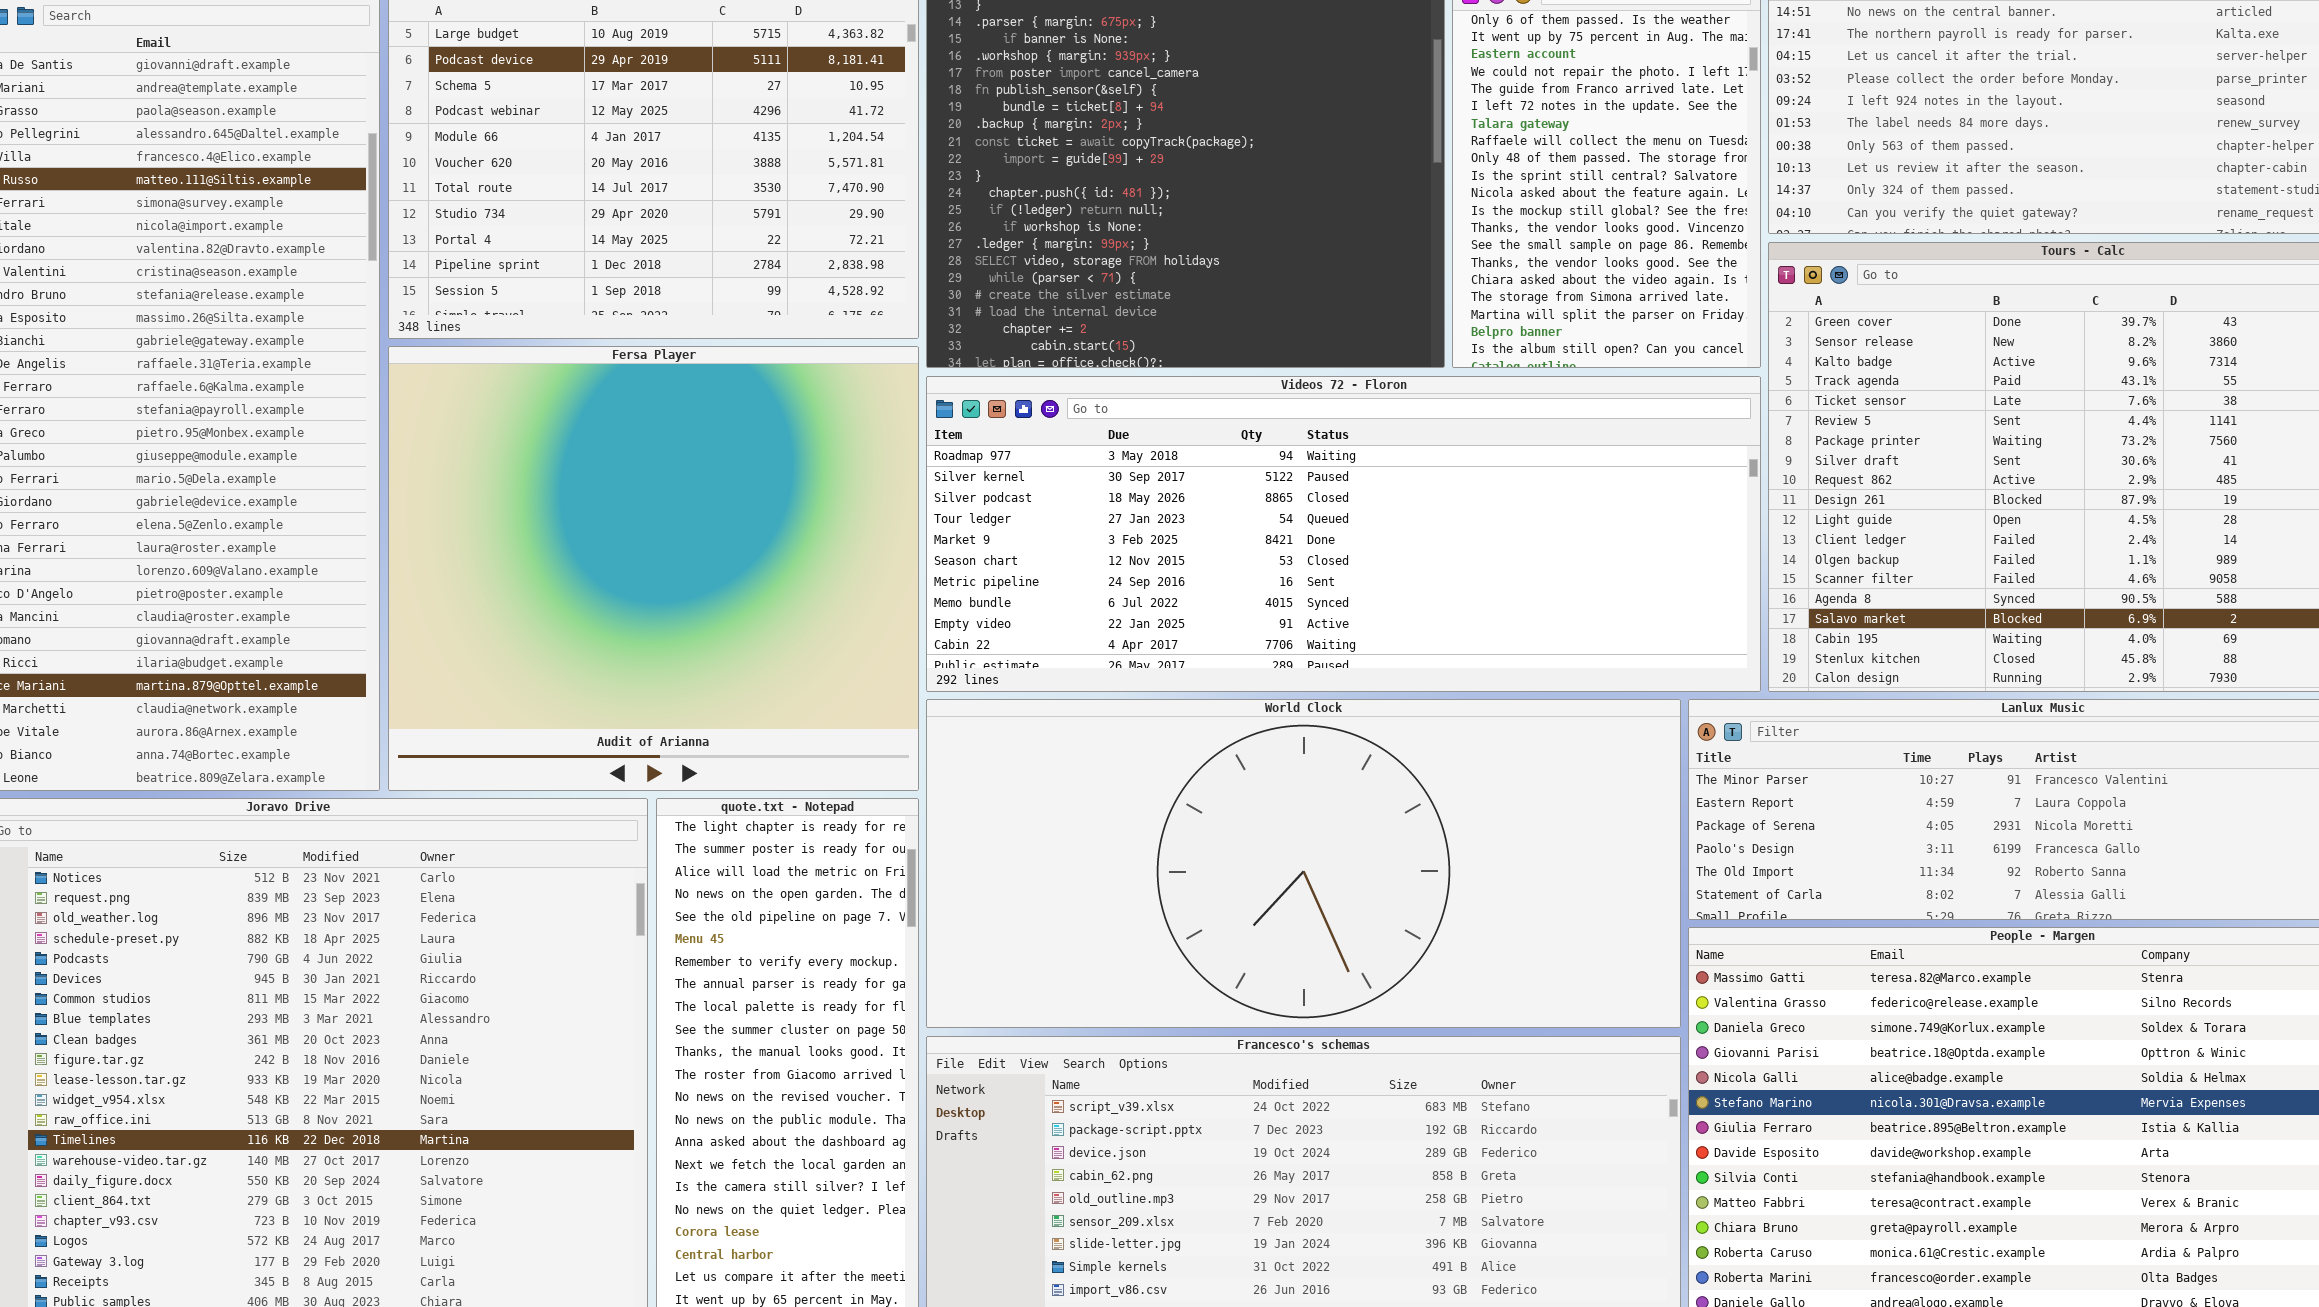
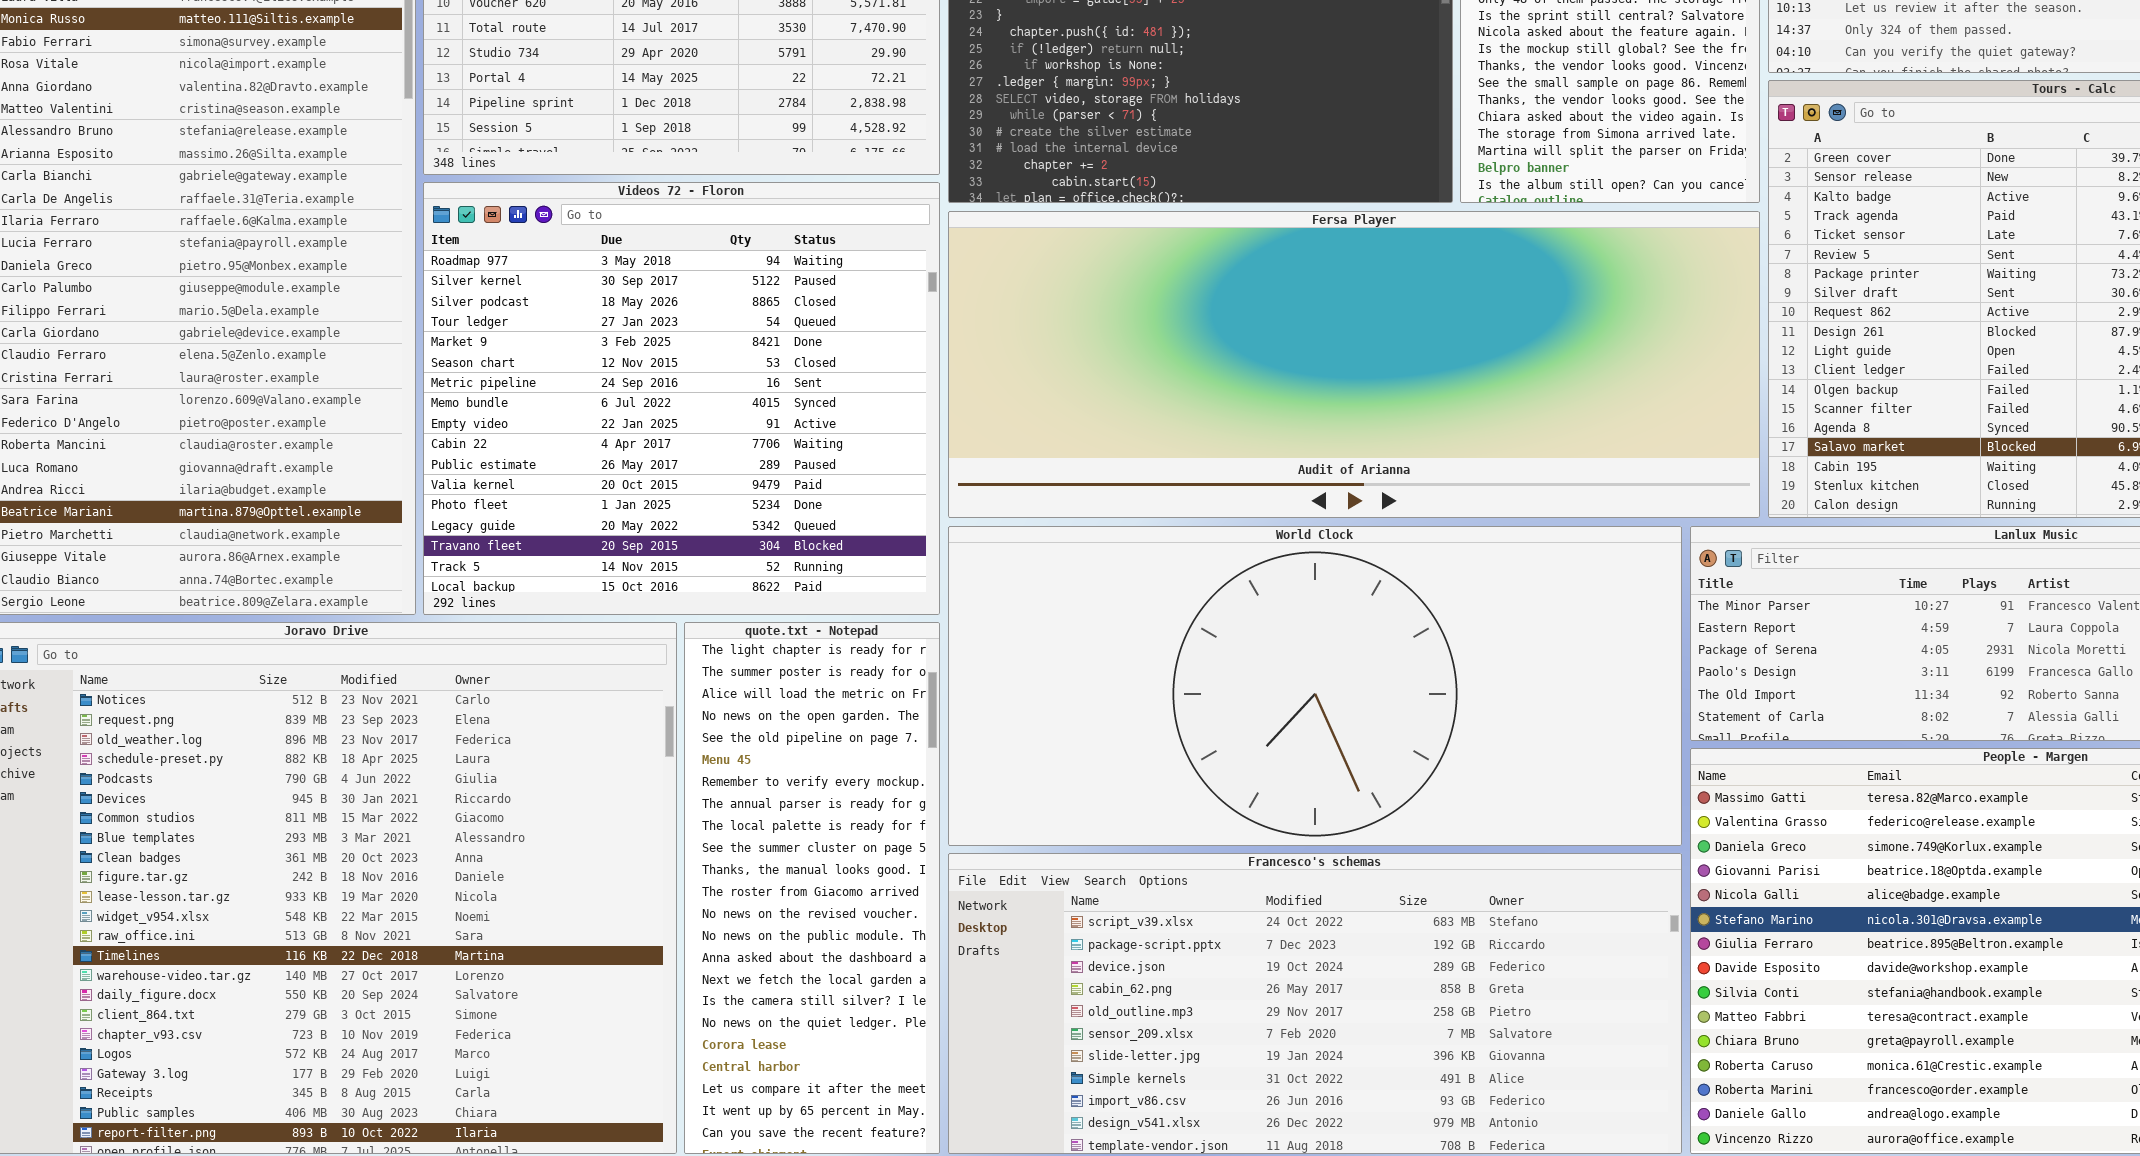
Fersa Player: [388,346,919,791] -> [948,211,1760,518], moved, resized
Videos 72 - Floron: [926,376,1761,692] -> [423,182,940,615], moved, resized

